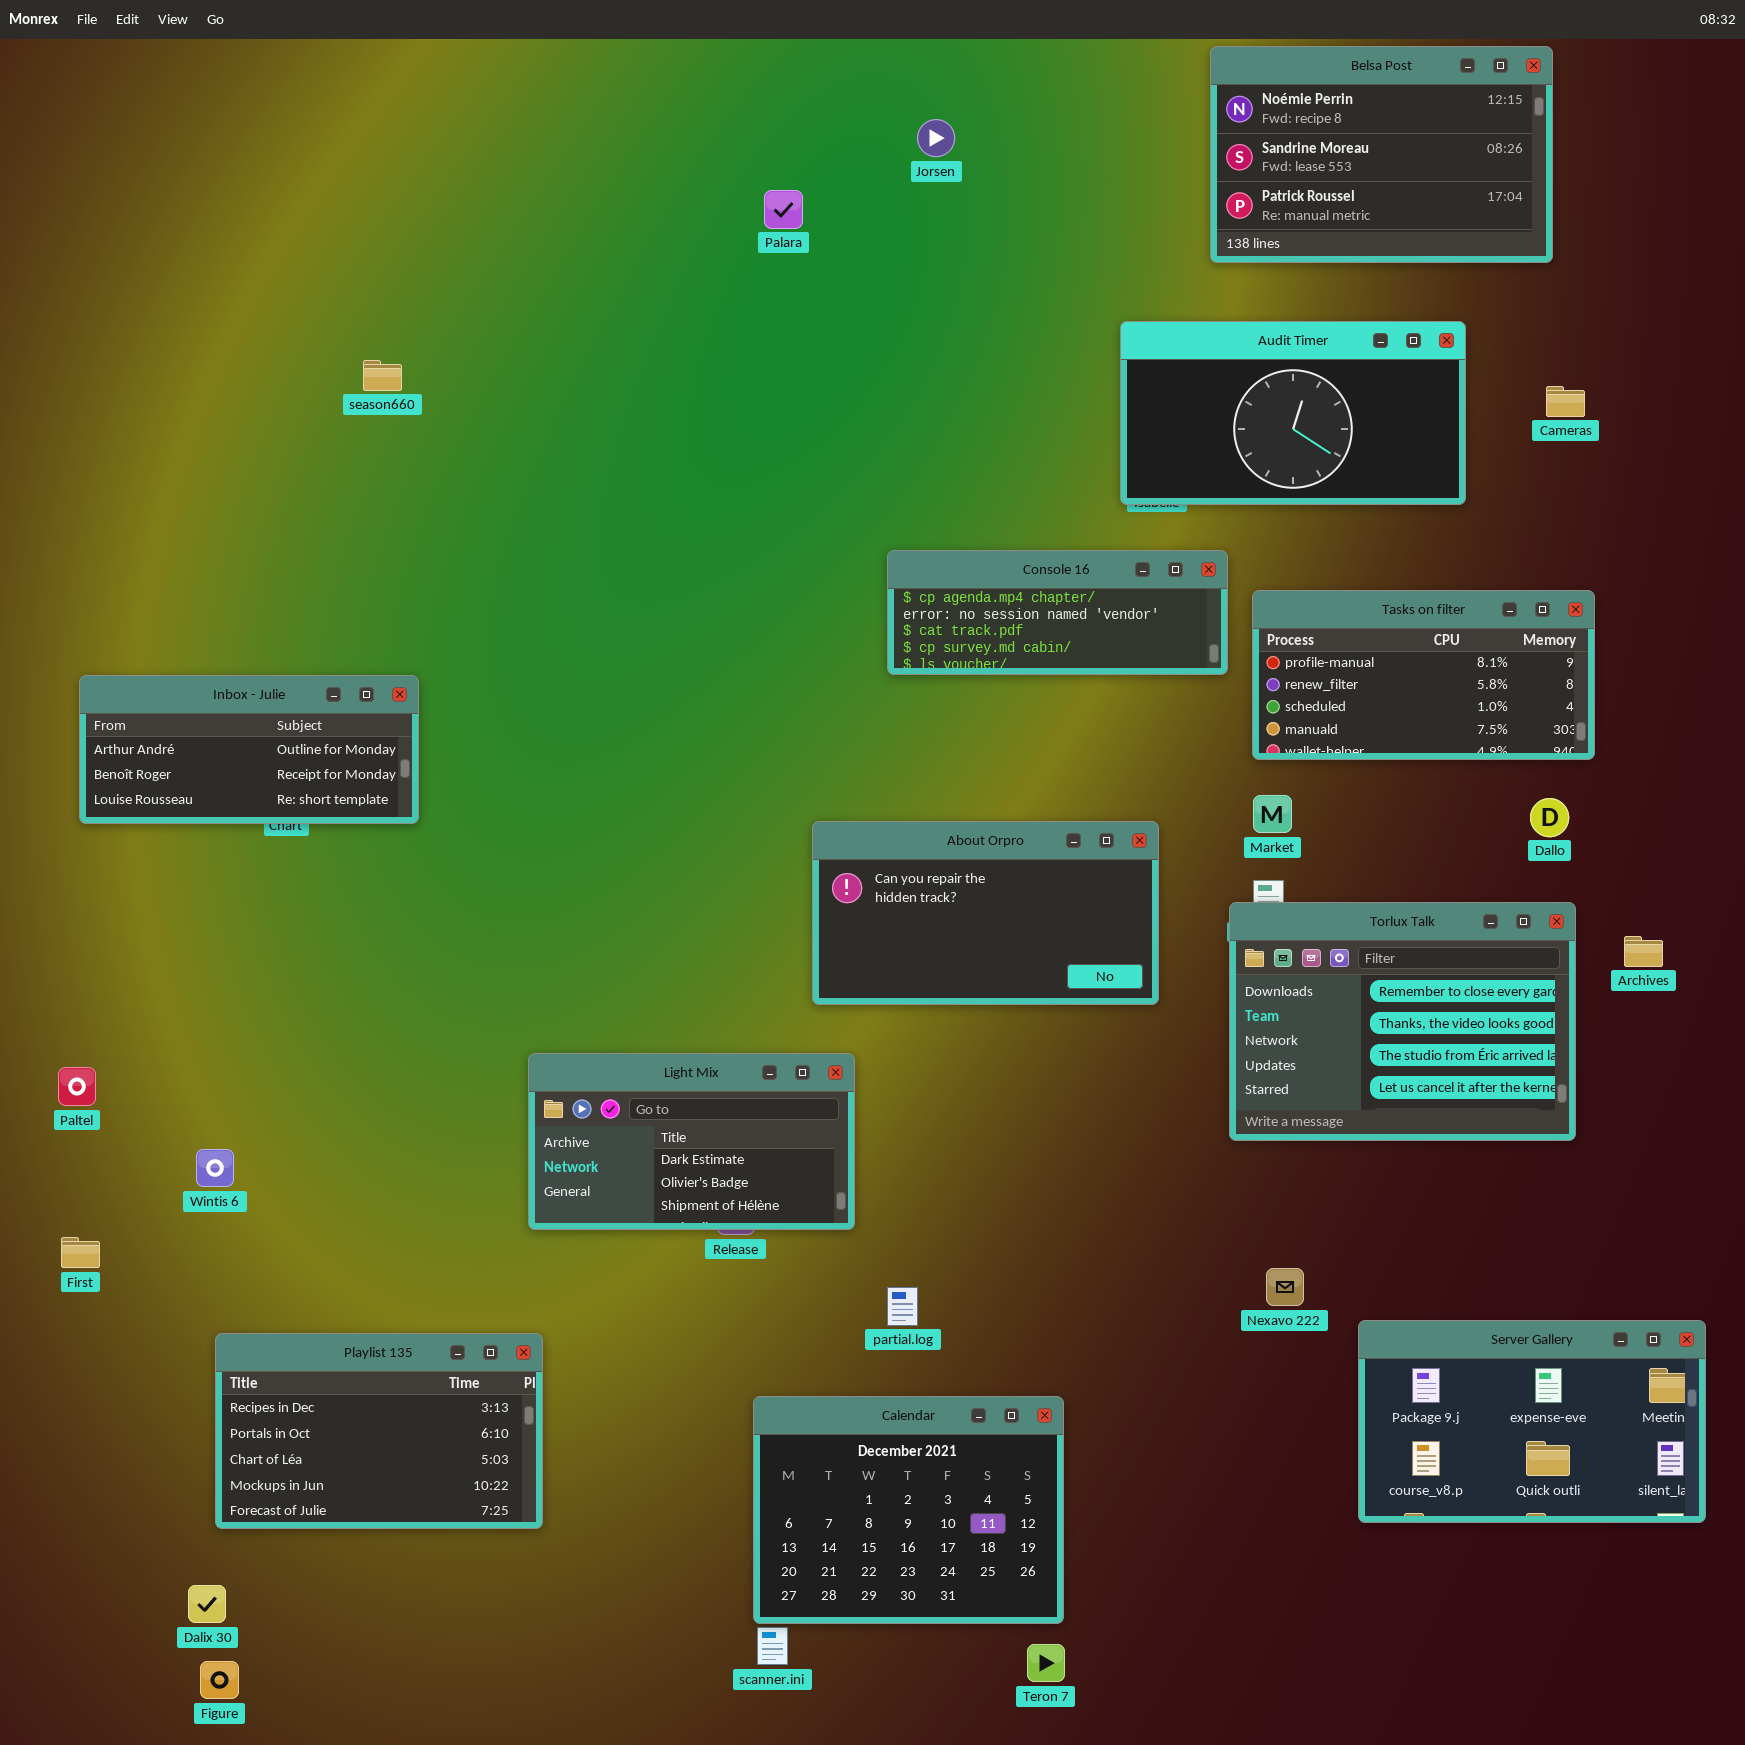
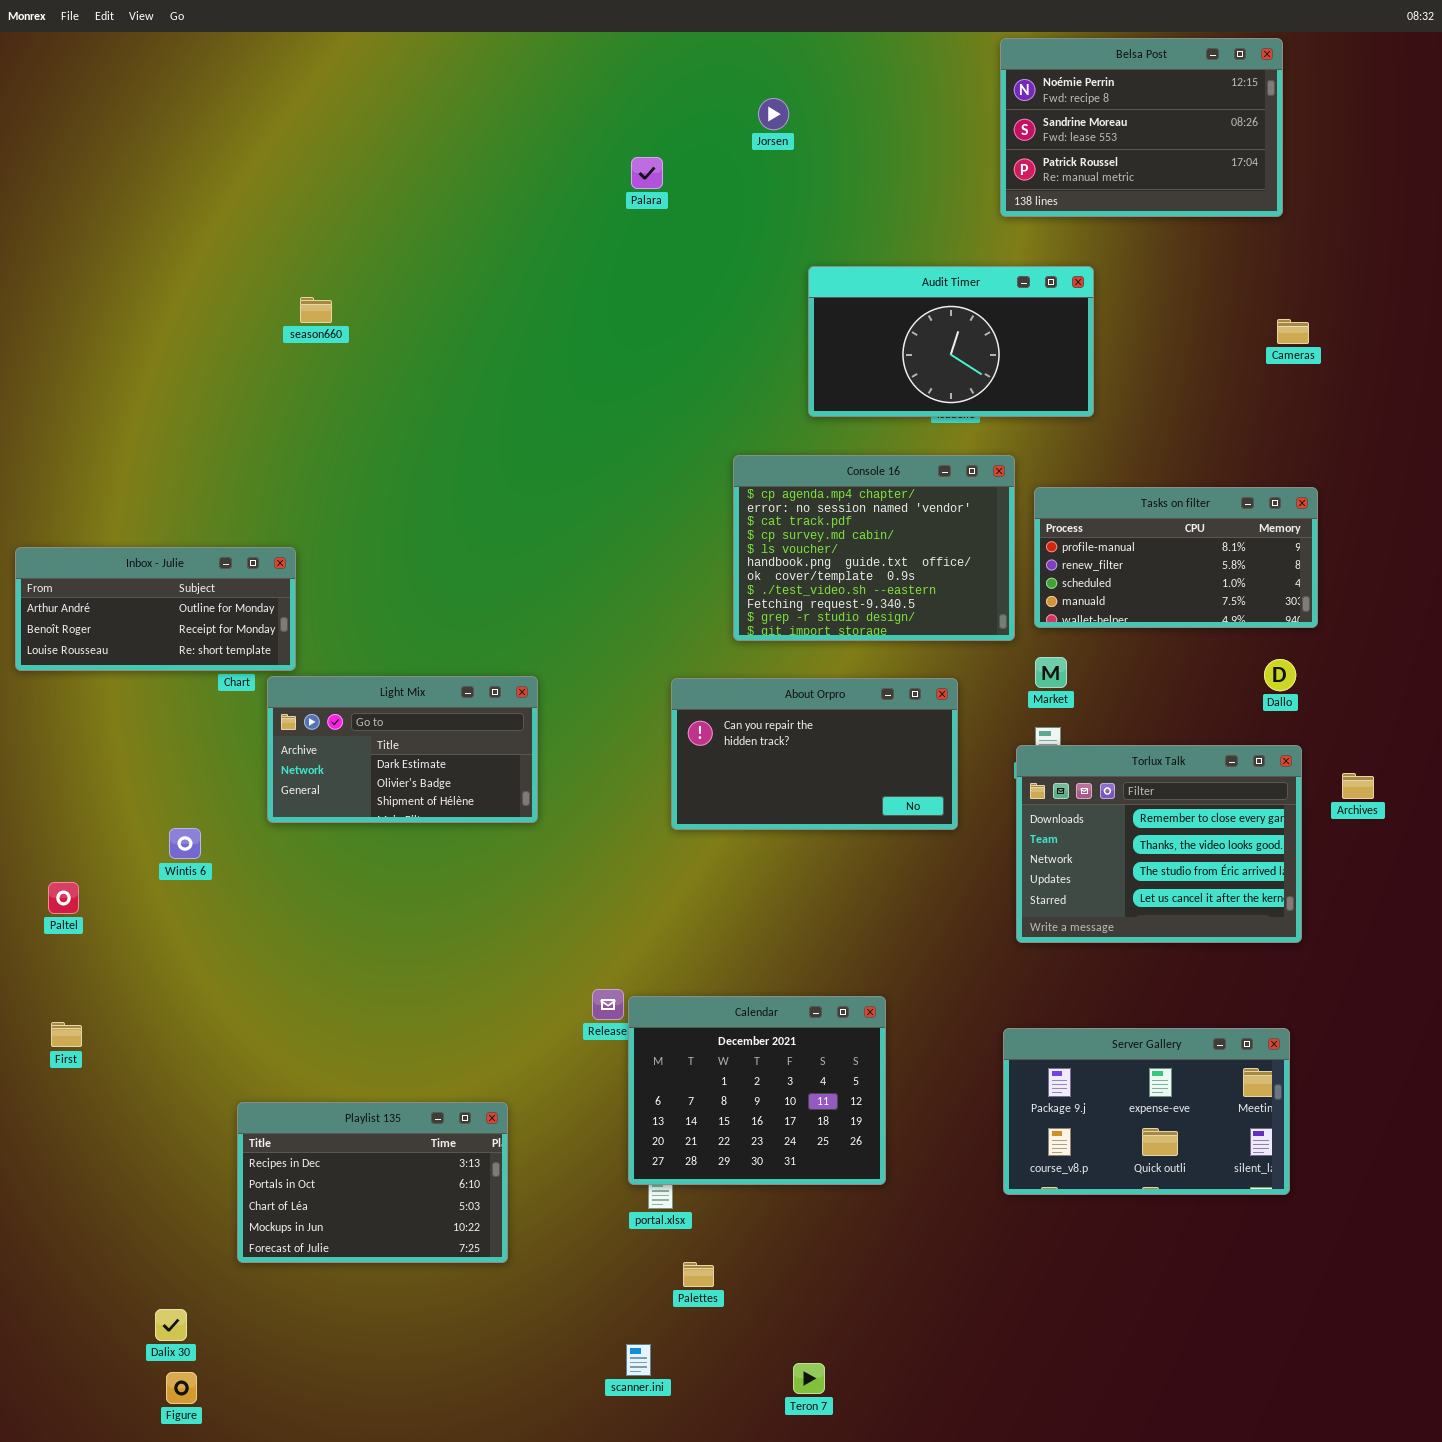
Audit Timer: [1120,321,1466,505] -> [808,266,1094,417], moved
Console 16: [887,550,1228,675] -> [733,455,1015,641], resized
Inbox - Julie: [79,675,419,824] -> [15,547,296,671], moved
Light Mix: [528,1053,855,1230] -> [267,676,538,823], moved
Wintis 6: [196,1149,234,1187] -> [169,828,201,859], moved
Server Gallery: [1358,1320,1706,1523] -> [1003,1028,1290,1195], moved
Playlist 135: [215,1333,543,1529] -> [237,1102,508,1263], moved
Calendar: [753,1396,1064,1624] -> [628,996,886,1185], moved
Teron 7: [1027,1644,1065,1682] -> [793,1363,825,1394], moved

